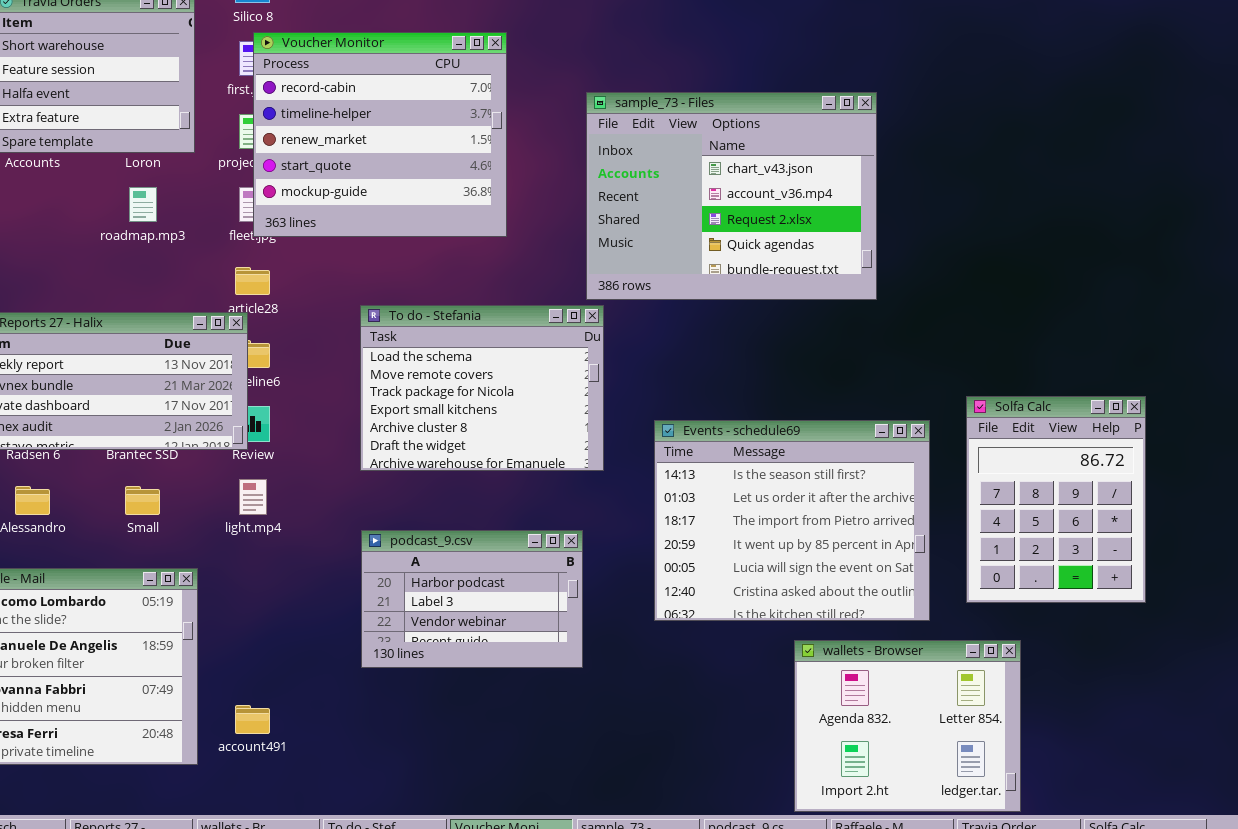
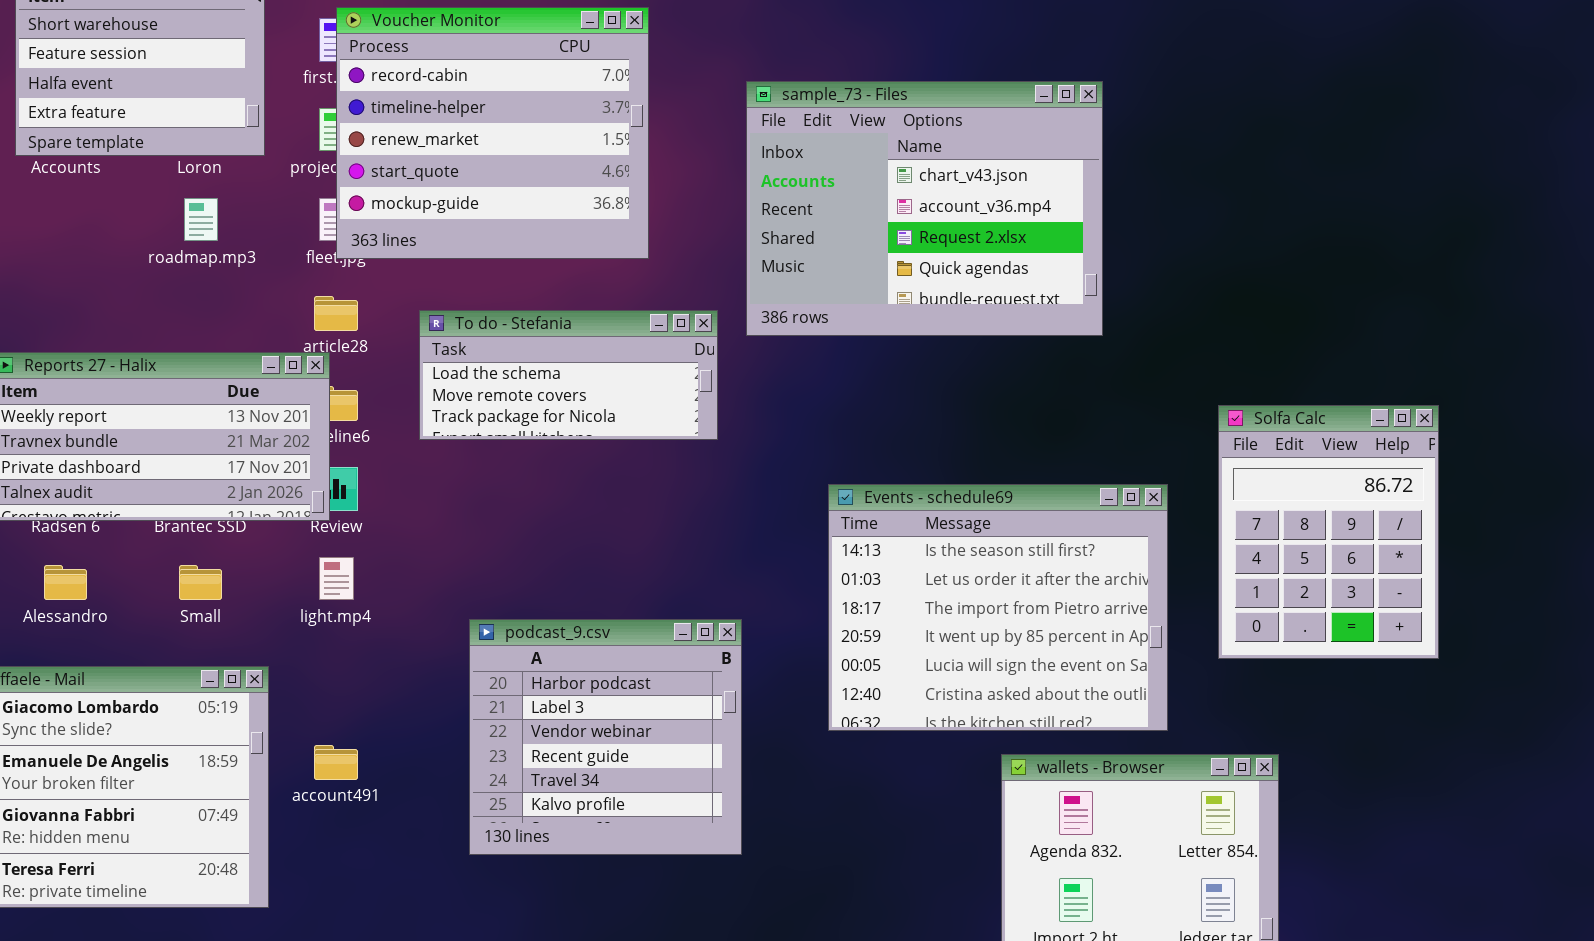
To do - Stefania: [360,305,604,471] -> [419,310,718,440], moved, resized
Solfa Calc: [966,396,1146,603] -> [1218,405,1439,659], moved
podcast_9.csv: [361,530,583,668] -> [469,619,742,855], resized
account491: [235,705,270,734] -> [314,745,358,780], moved

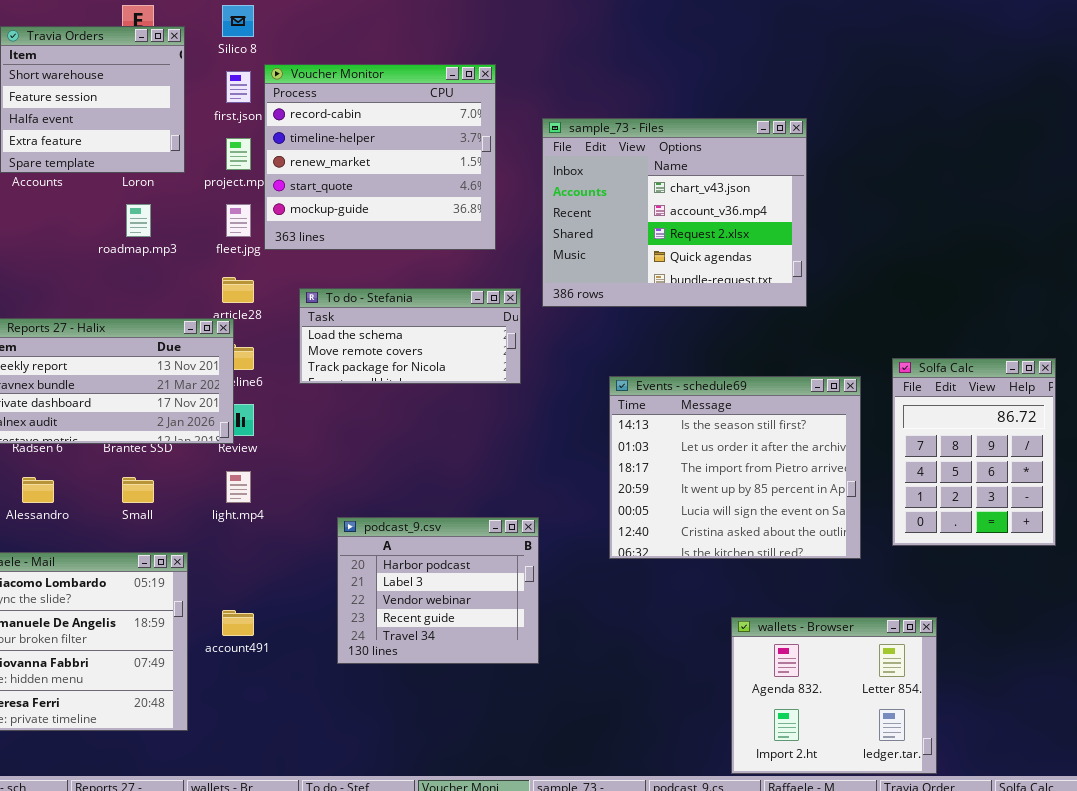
Voucher Monitor: [336,7,649,259] -> [264,64,496,250], moved
Events - schedule69: [828,484,1168,731] -> [609,376,861,559], moved
podcast_9.csv: [469,619,742,855] -> [337,517,539,664], resized

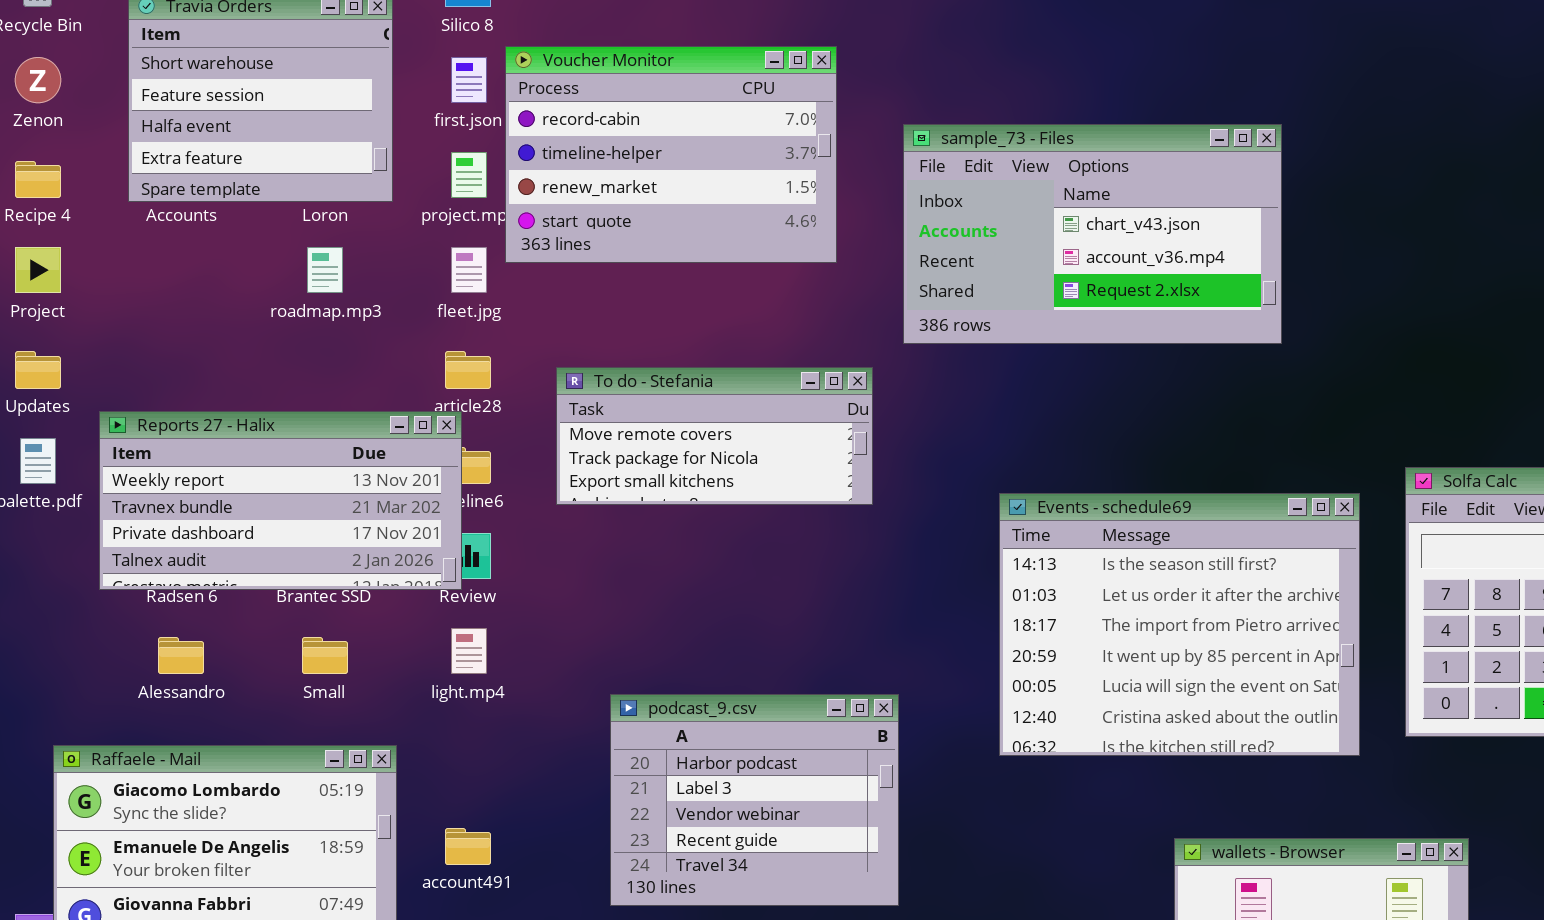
Voucher Monitor: [264,64,496,250] -> [505,46,837,263], resized
sample_73 - Files: [542,118,807,307] -> [903,124,1282,344], resized
To do - Stefania: [299,288,521,384] -> [556,367,873,505], scrolled down 1 row

